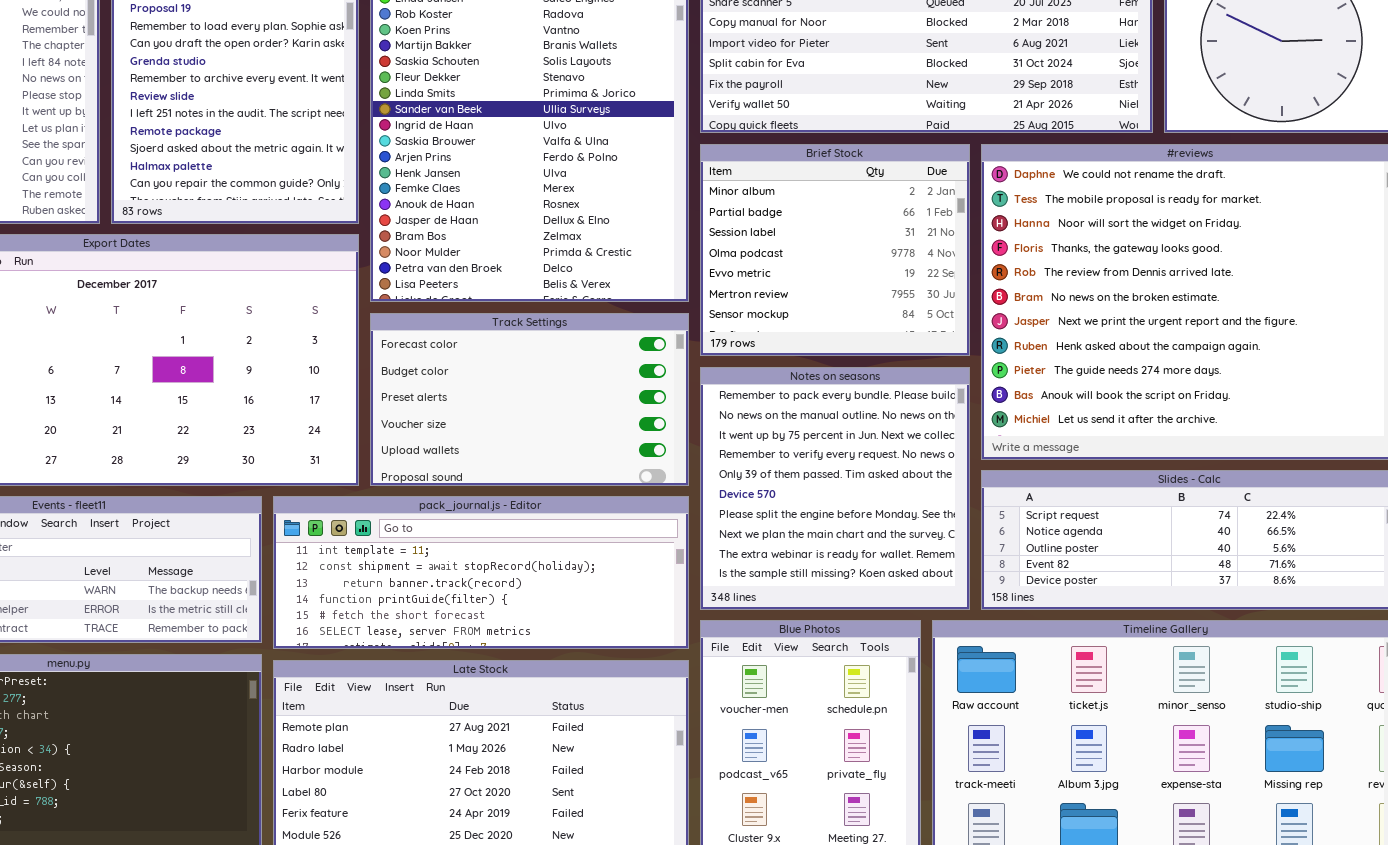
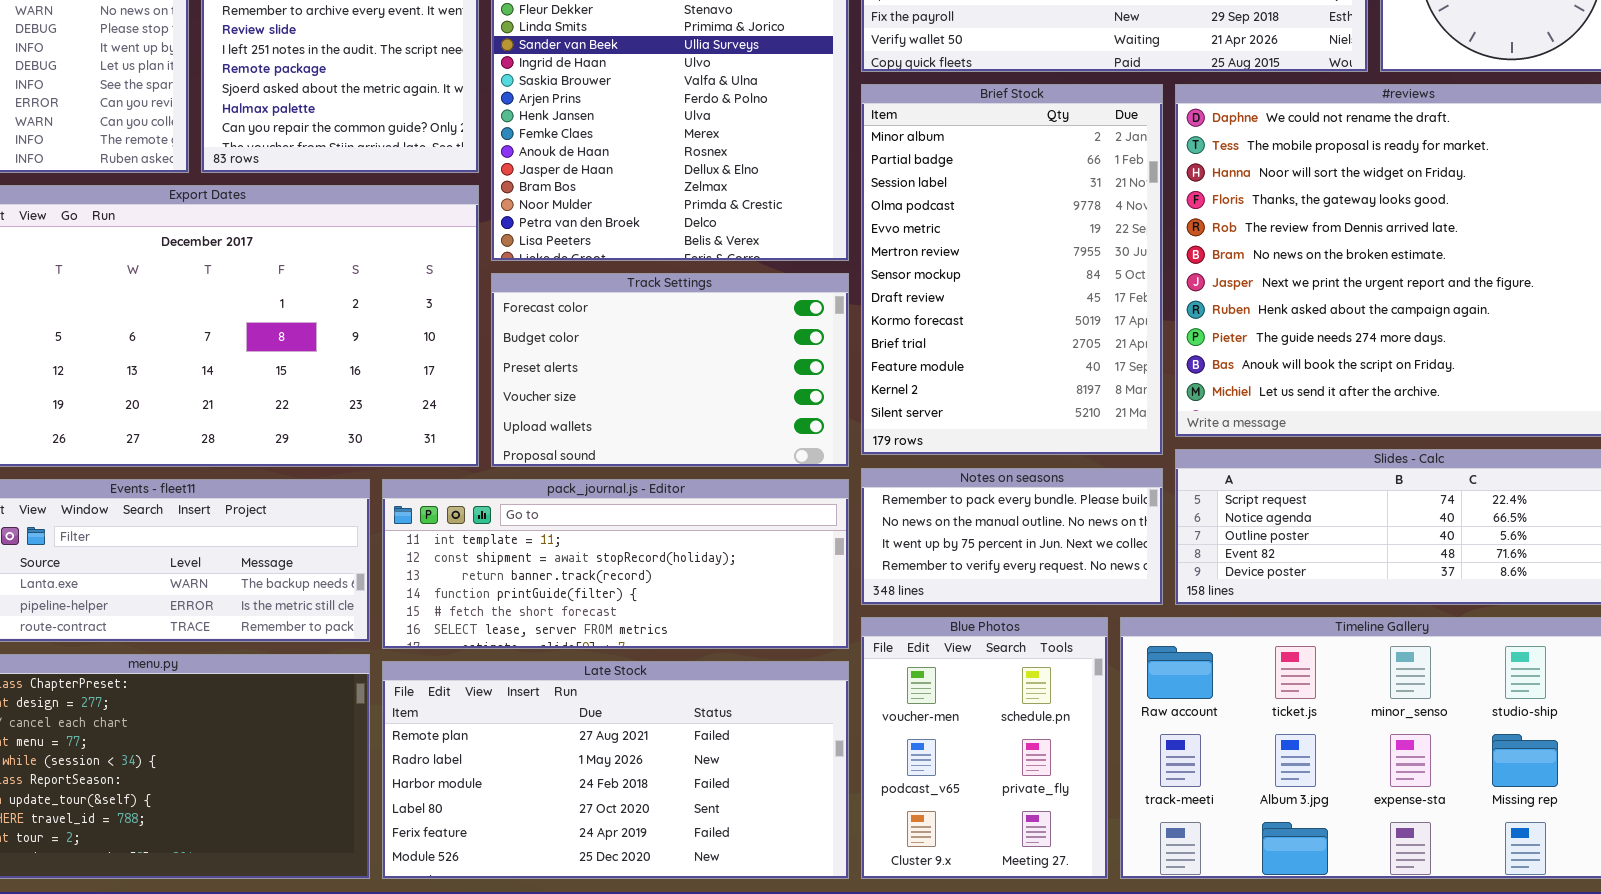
Brief Stock: [700,144,970,356] -> [861,84,1163,455], resized
Notes on seasons: [700,367,970,610] -> [861,468,1163,605], resized

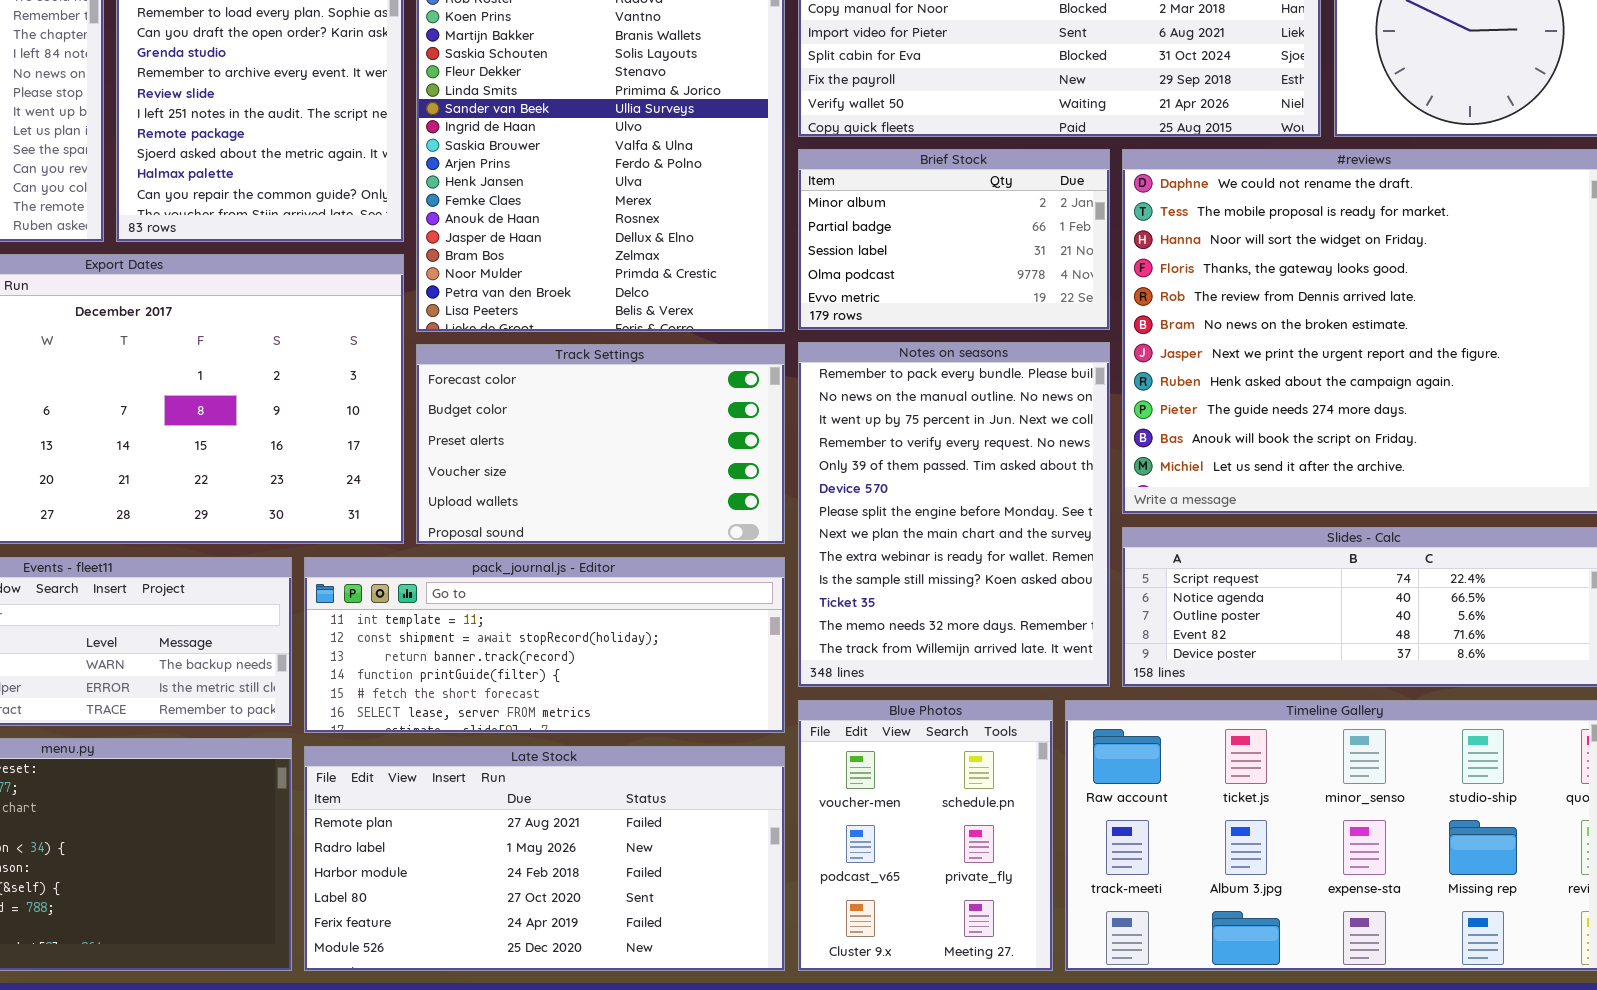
Brief Stock: [861,84,1163,455] -> [798,149,1110,330], resized
Notes on seasons: [861,468,1163,605] -> [798,342,1110,687], resized

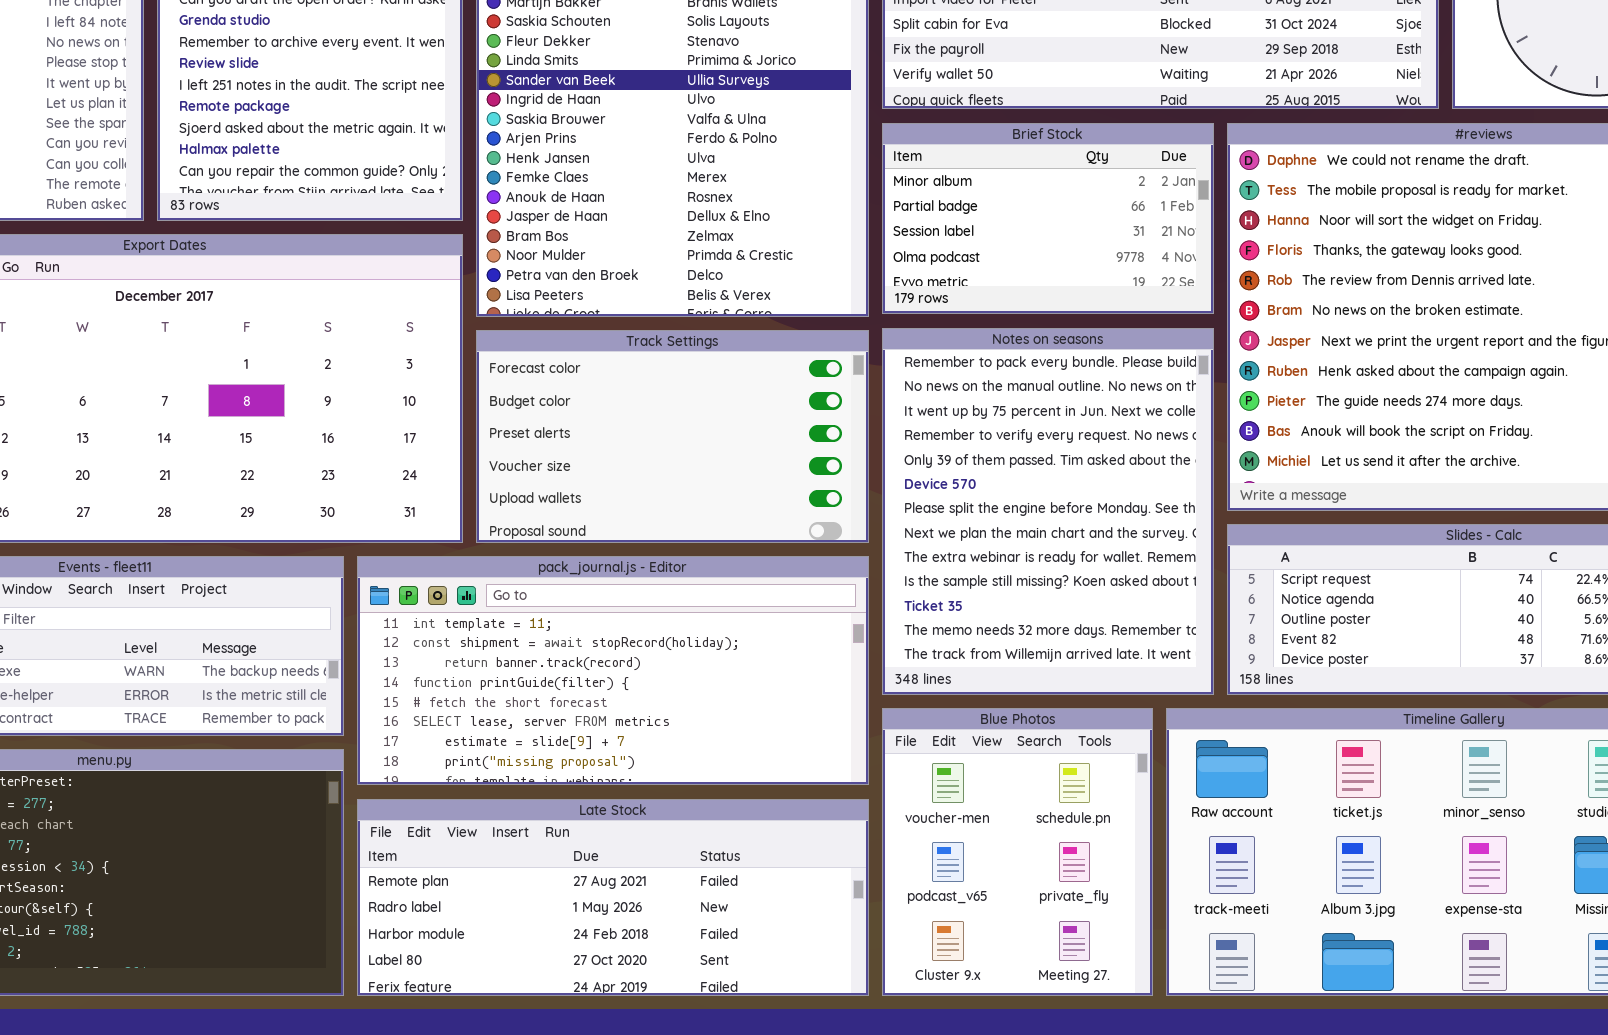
pack_journal.js - Editor: [304,557,785,733] -> [357,556,869,785], resized
Late Stock: [304,746,785,971] -> [357,799,869,996], resized

